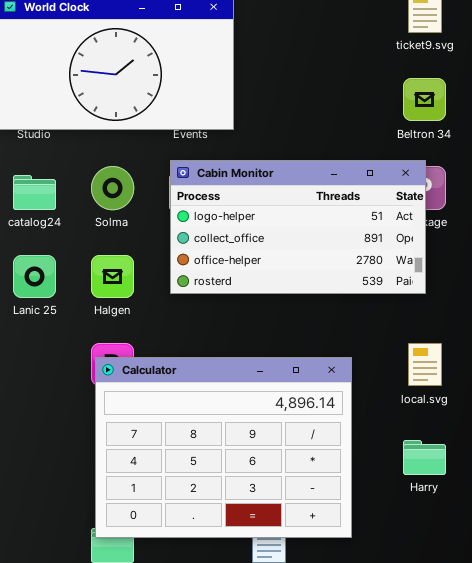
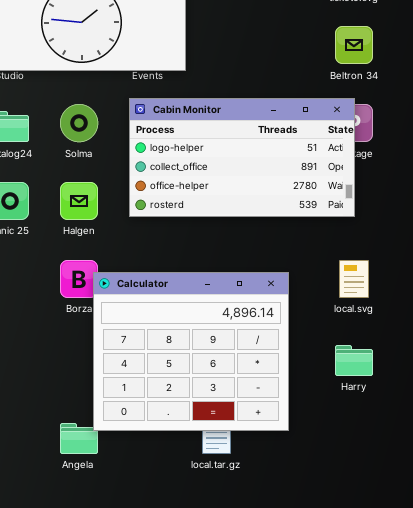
Calculator: [95,357,352,538] -> [93,272,289,431], resized

